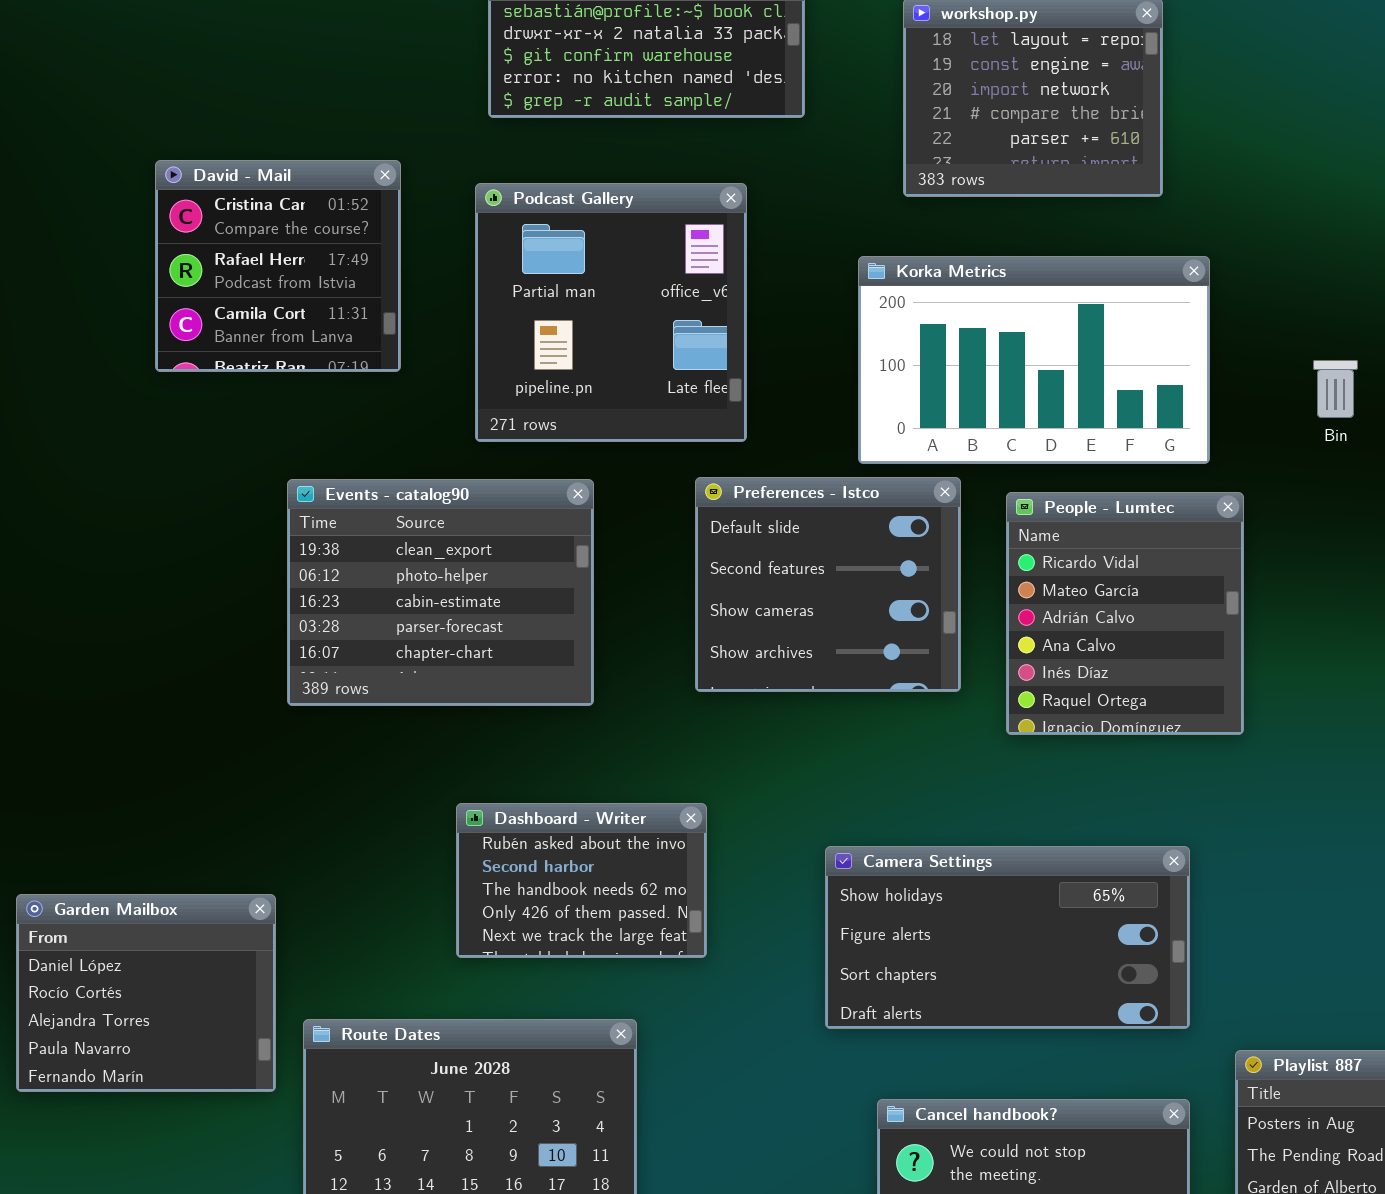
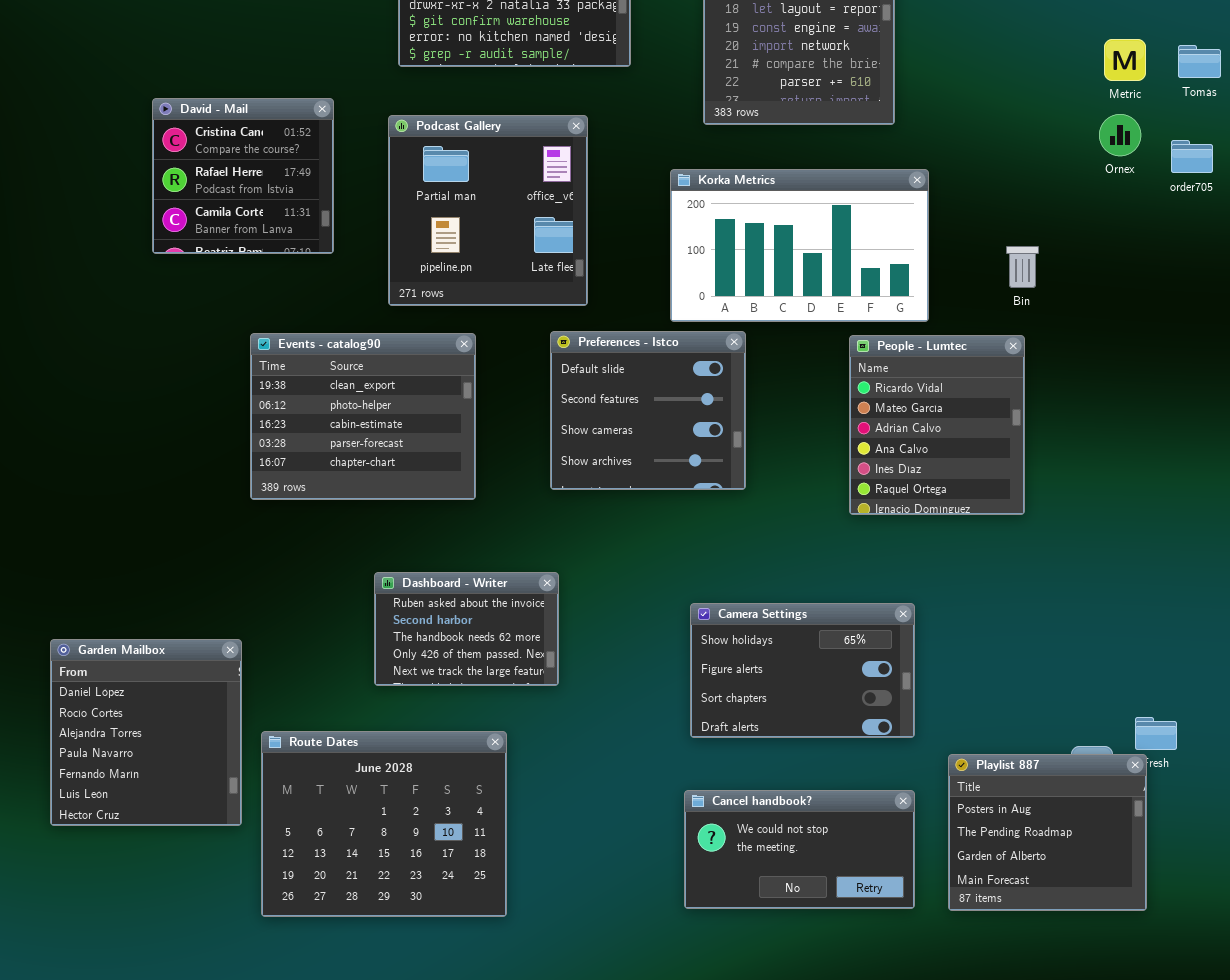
People - Lumtec: [1006,492,1244,735] -> [849,335,1025,515], moved
Camera Settings: [825,846,1190,1029] -> [690,603,915,738], resized
Garden Mailbox: [16,894,276,1092] -> [50,639,242,826], resized

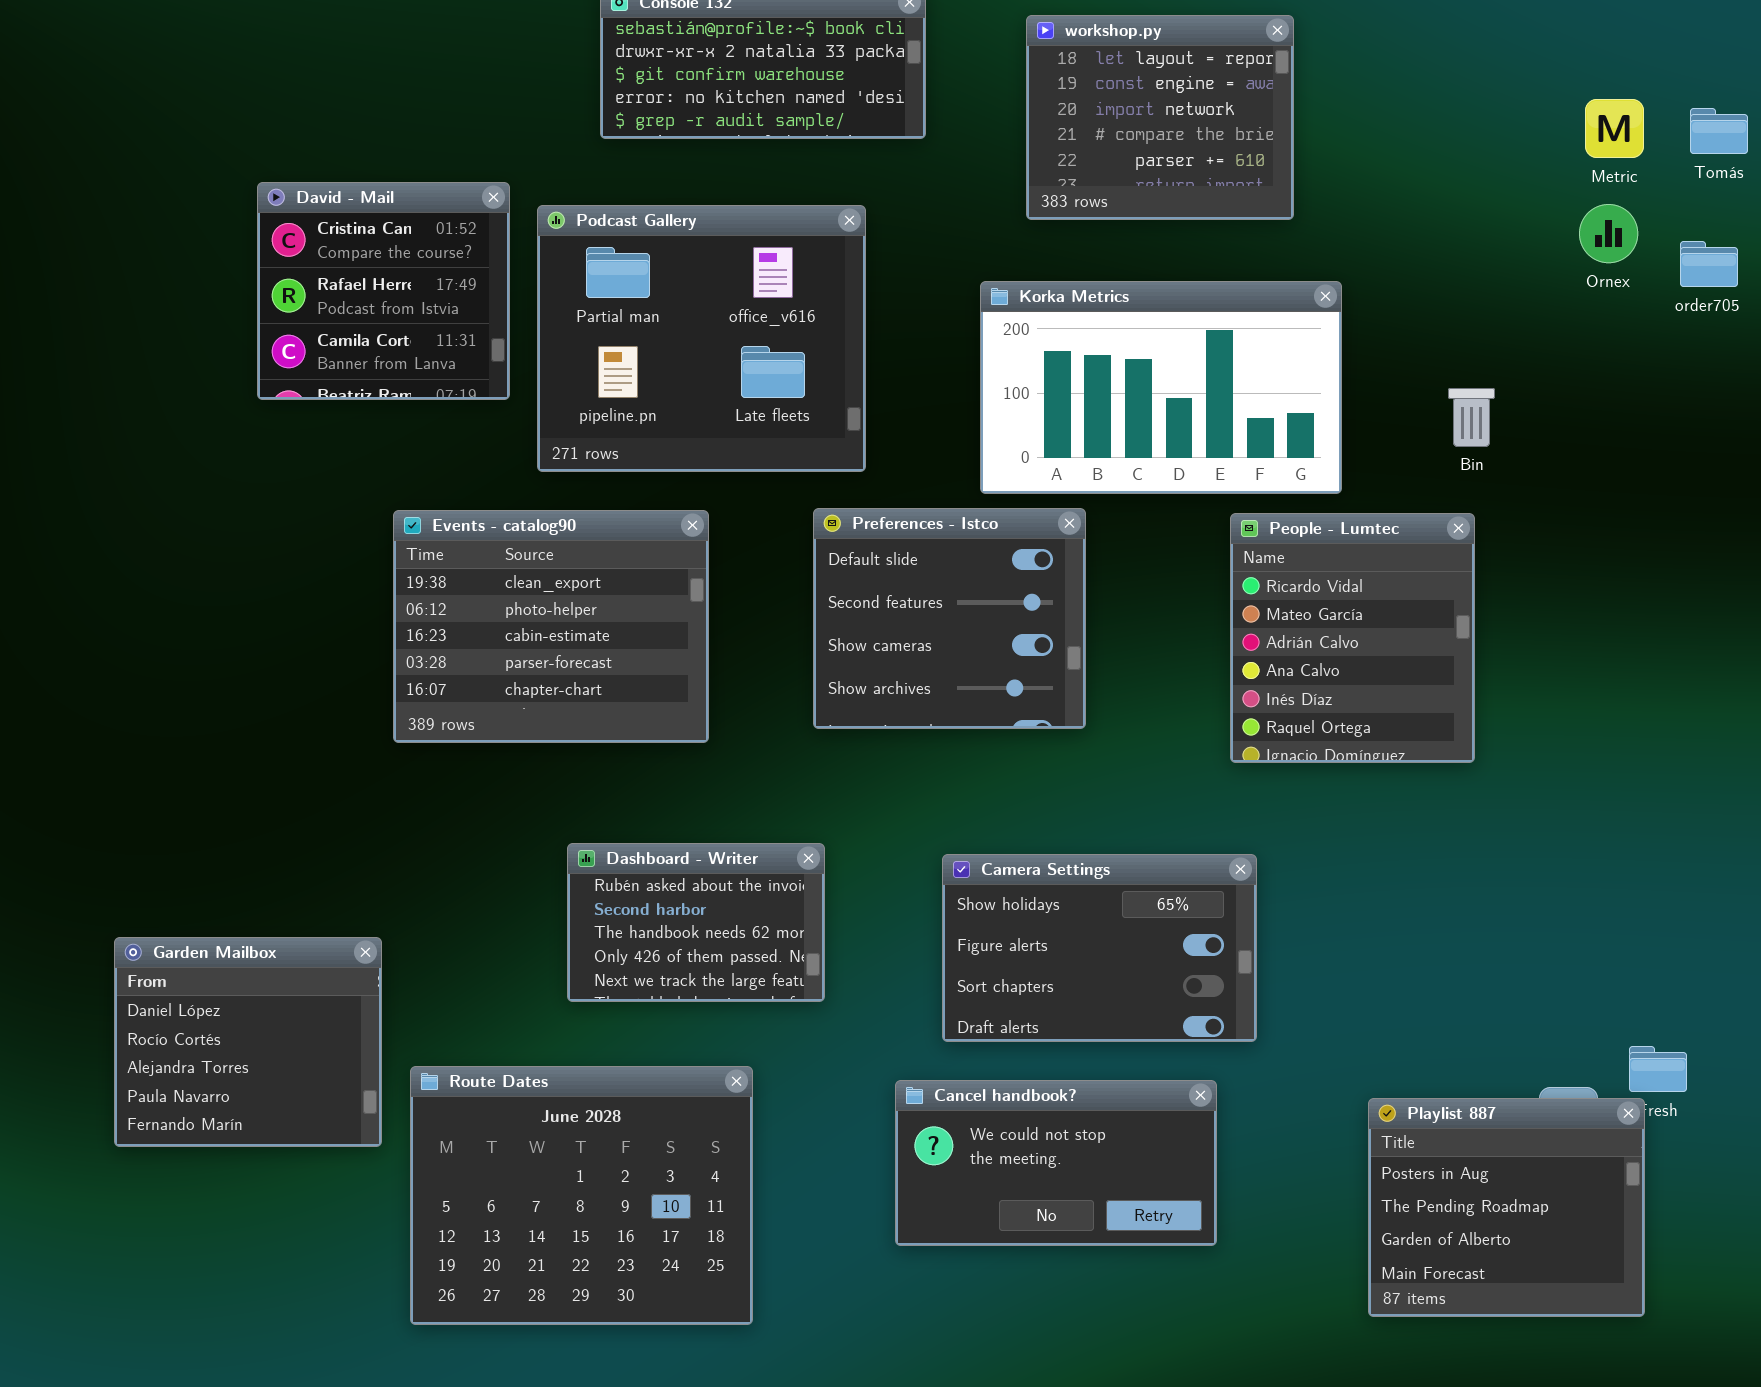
Podcast Gallery: [388,115,588,306] -> [537,205,866,472], resized
Camera Settings: [690,603,915,738] -> [942,854,1257,1042], moved
Garden Mailbox: [50,639,242,826] -> [114,937,382,1147], resized
Cancel handbook?: [684,790,915,909] -> [895,1080,1217,1246], moved

